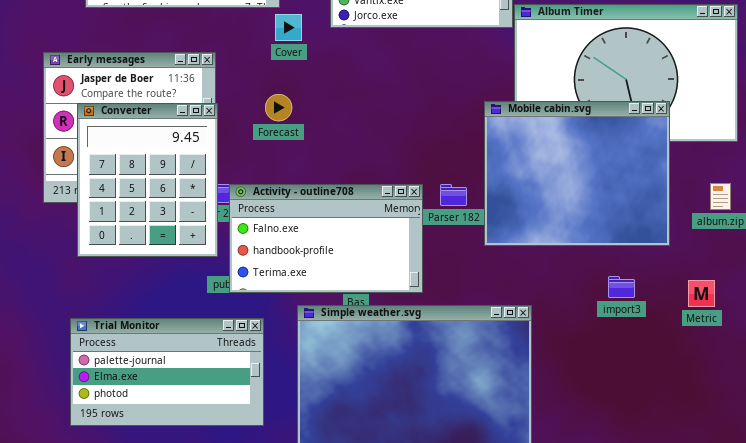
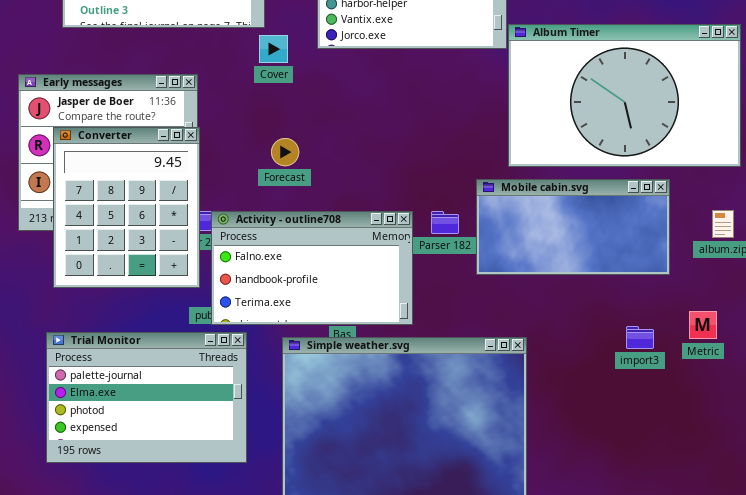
Forecast: [265,94,292,121] -> [271,138,299,166], moved
Mobile cabin.svg: [484,101,670,246] -> [476,179,670,275], resized
import3: [608,276,635,298] -> [626,326,654,349], moved
Trial Monitor: [70,318,264,426] -> [46,332,247,463], resized

